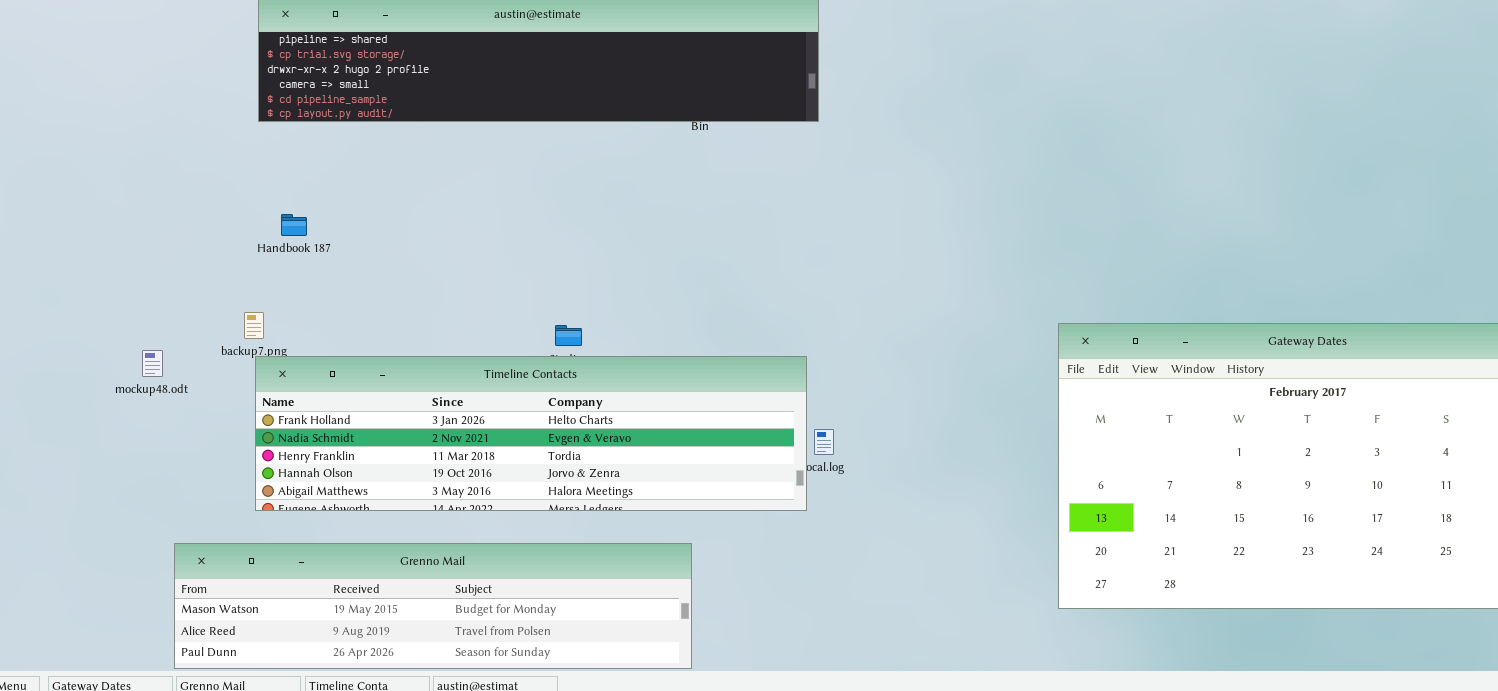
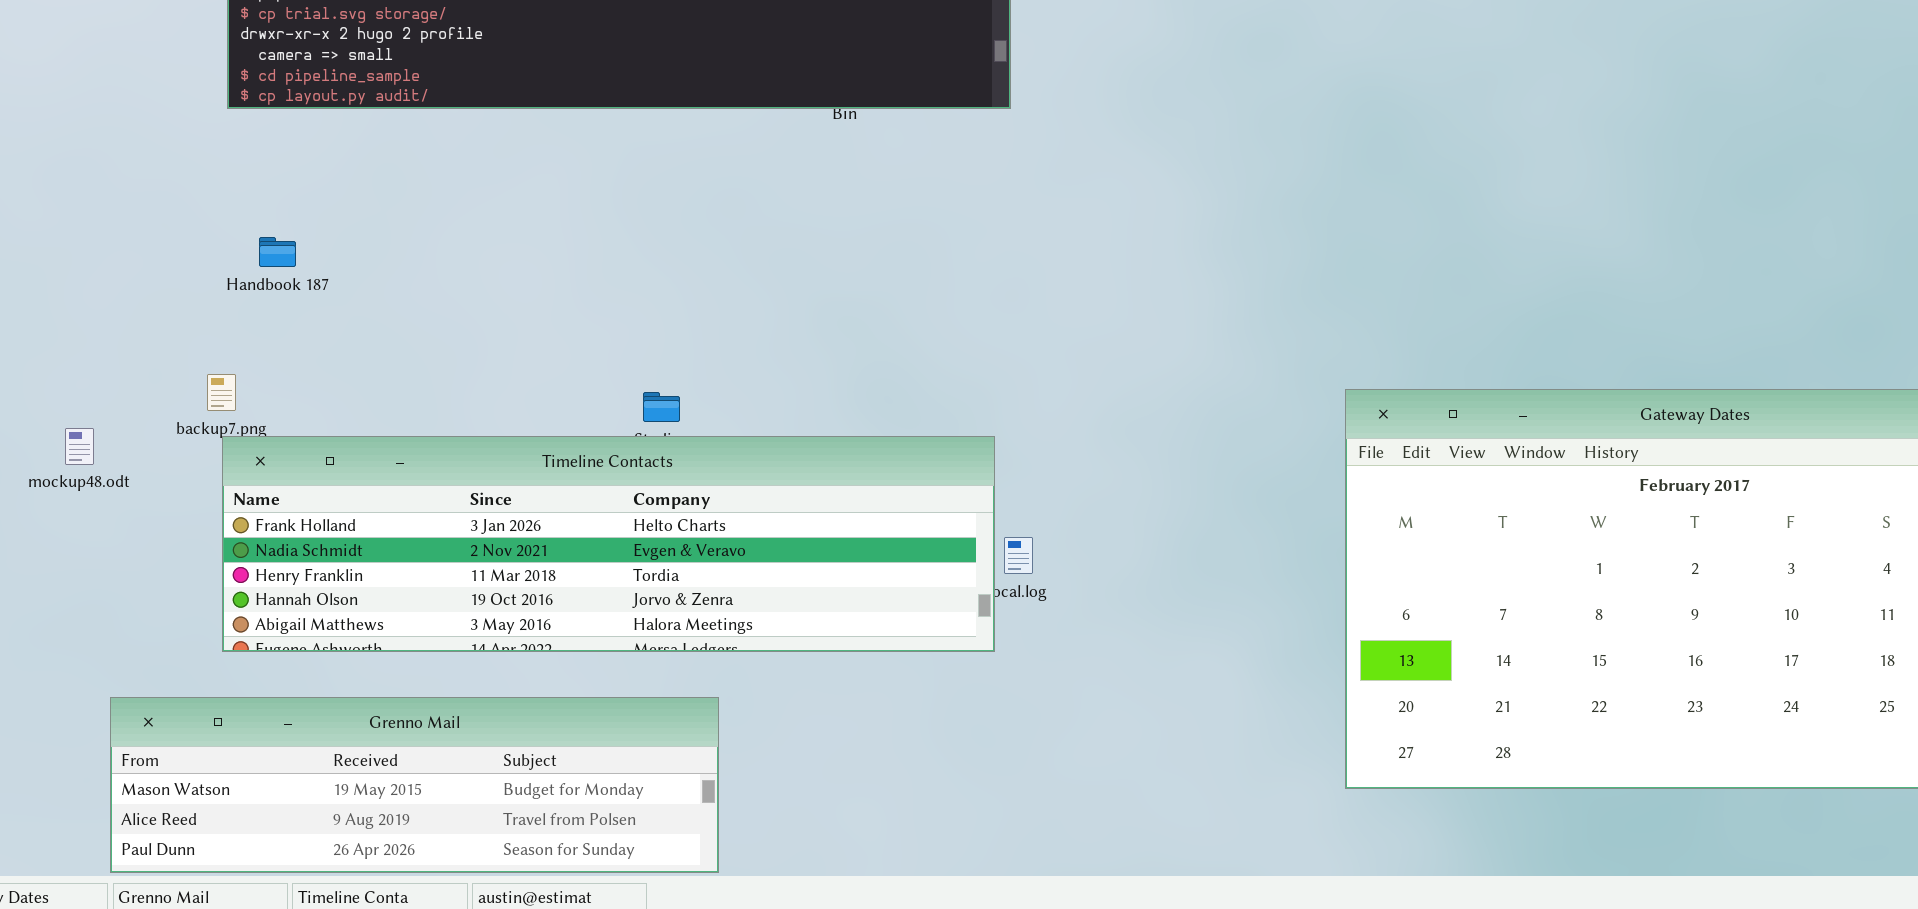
Grenno Mail: [174,543,692,669] -> [110,697,719,873], resized

